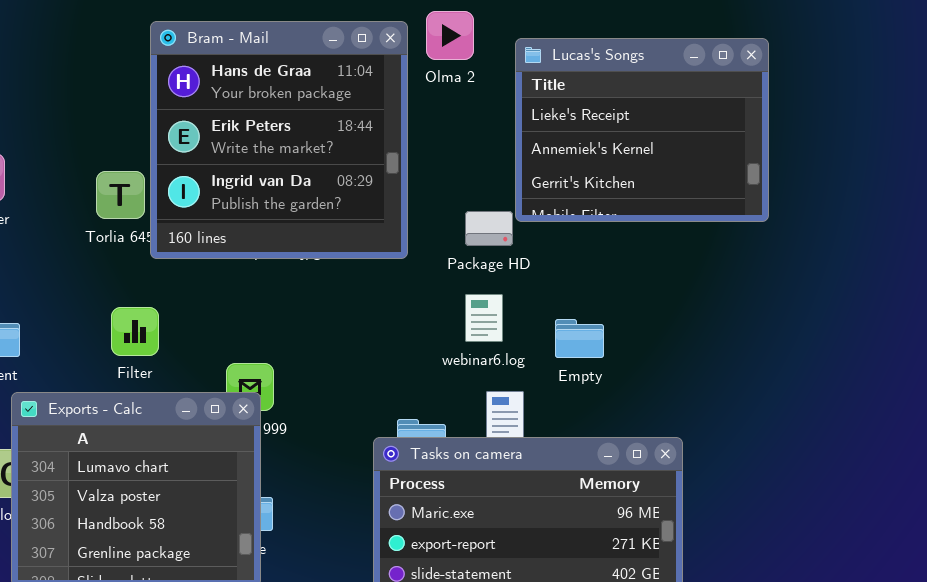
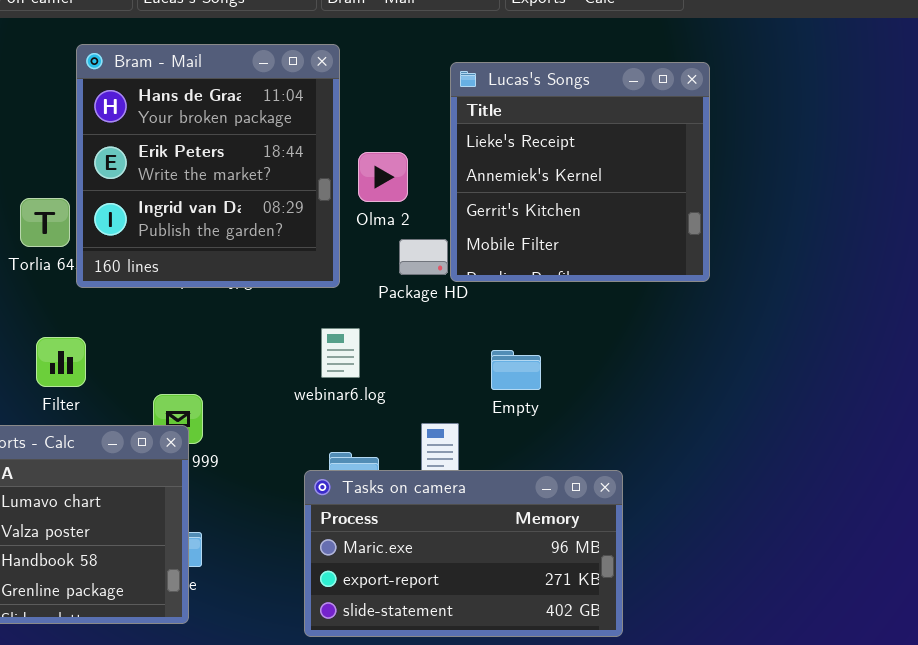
Olma 2: [426,11,474,60] -> [358,152,408,202], moved
Lucas's Songs: [515,38,769,222] -> [450,62,710,282], resized
webinar6.log: [465,294,503,342] -> [321,328,360,378], moved

